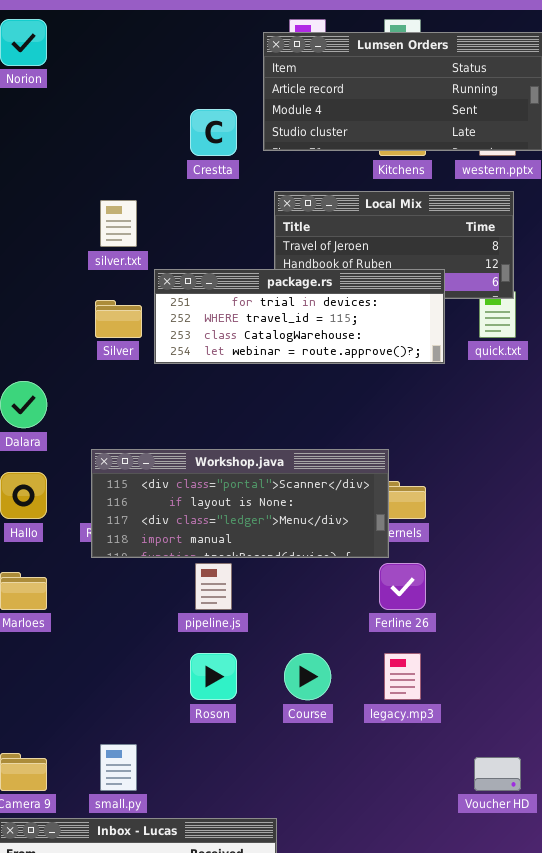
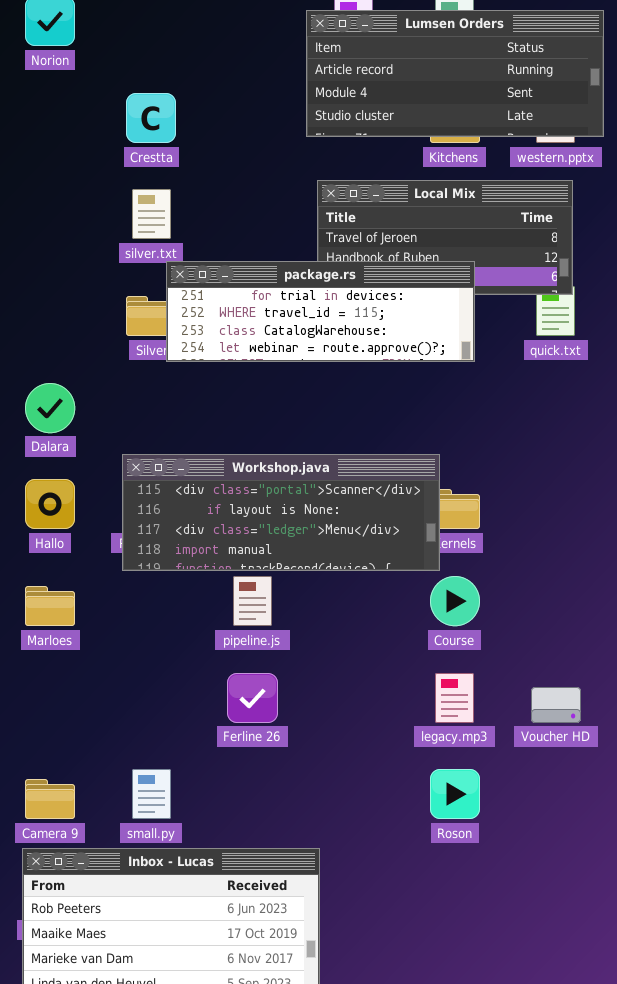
Crestta: [190,109,237,156] -> [126,93,176,143], moved
package.rs: [154,269,445,364] -> [166,261,475,362], moved
Ferline 26: [379,563,426,610] -> [227,673,278,723], moved
Roson: [190,653,237,700] -> [430,769,480,819], moved
Course: [284,653,331,700] -> [430,576,480,626], moved
Voucher HD: [474,757,521,791] -> [531,687,581,723], moved

